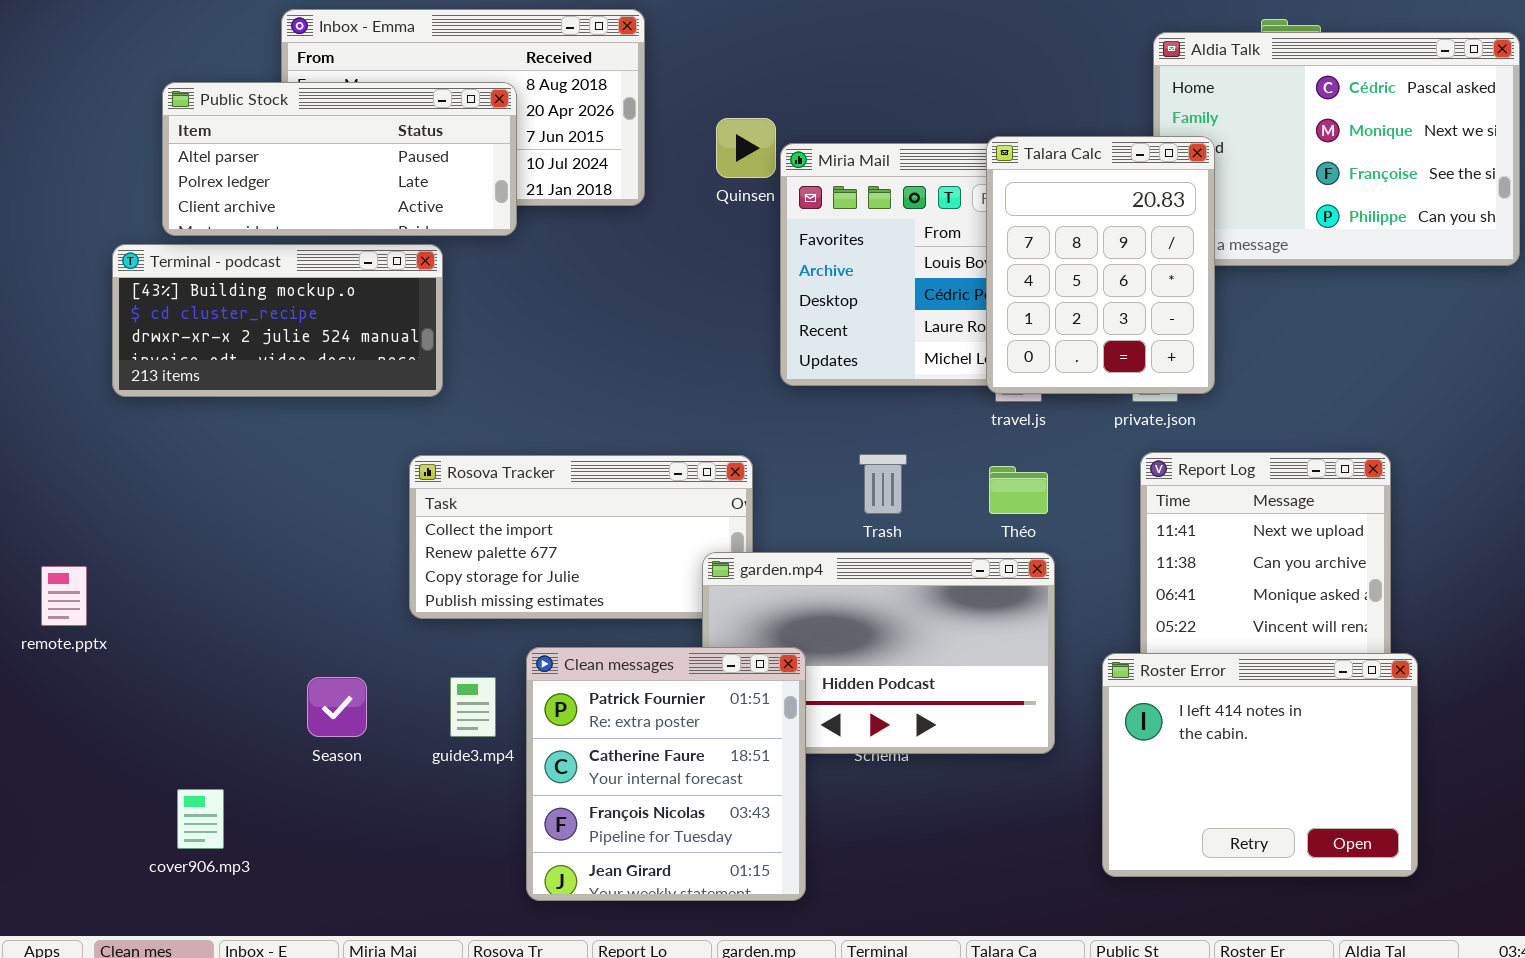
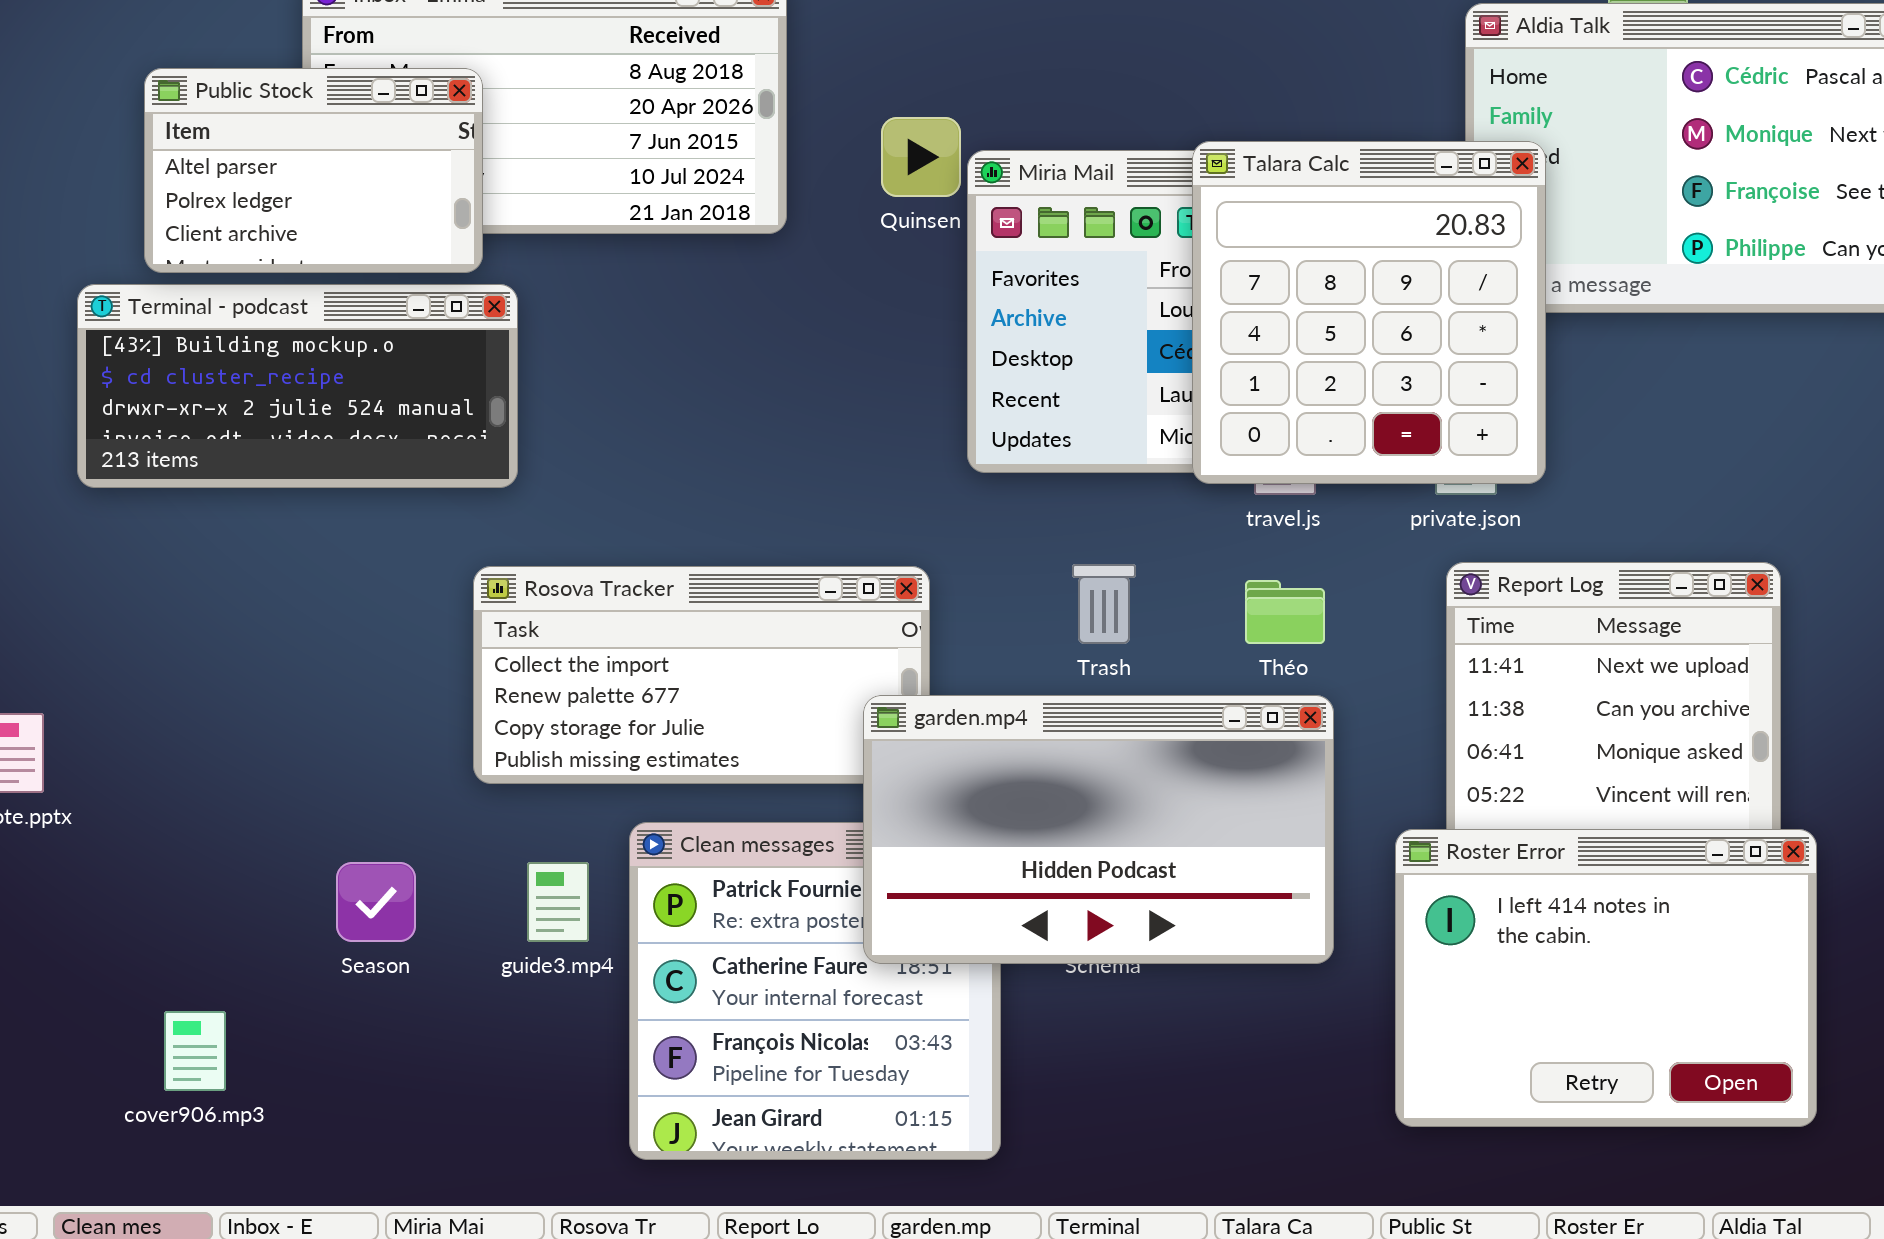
Public Stock: [162,82,517,236] -> [144,68,483,273], resized
Talara Calc: [986,136,1215,394] -> [1192,141,1546,484], resized
garden.mp4: [702,552,1055,754] -> [863,695,1334,964], raised

